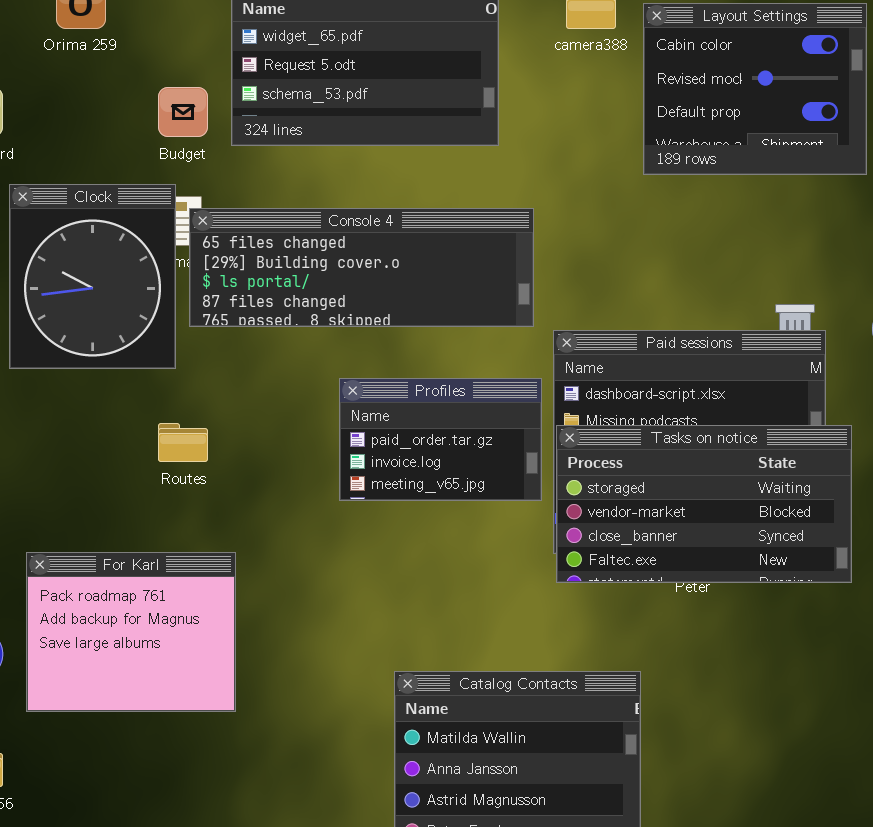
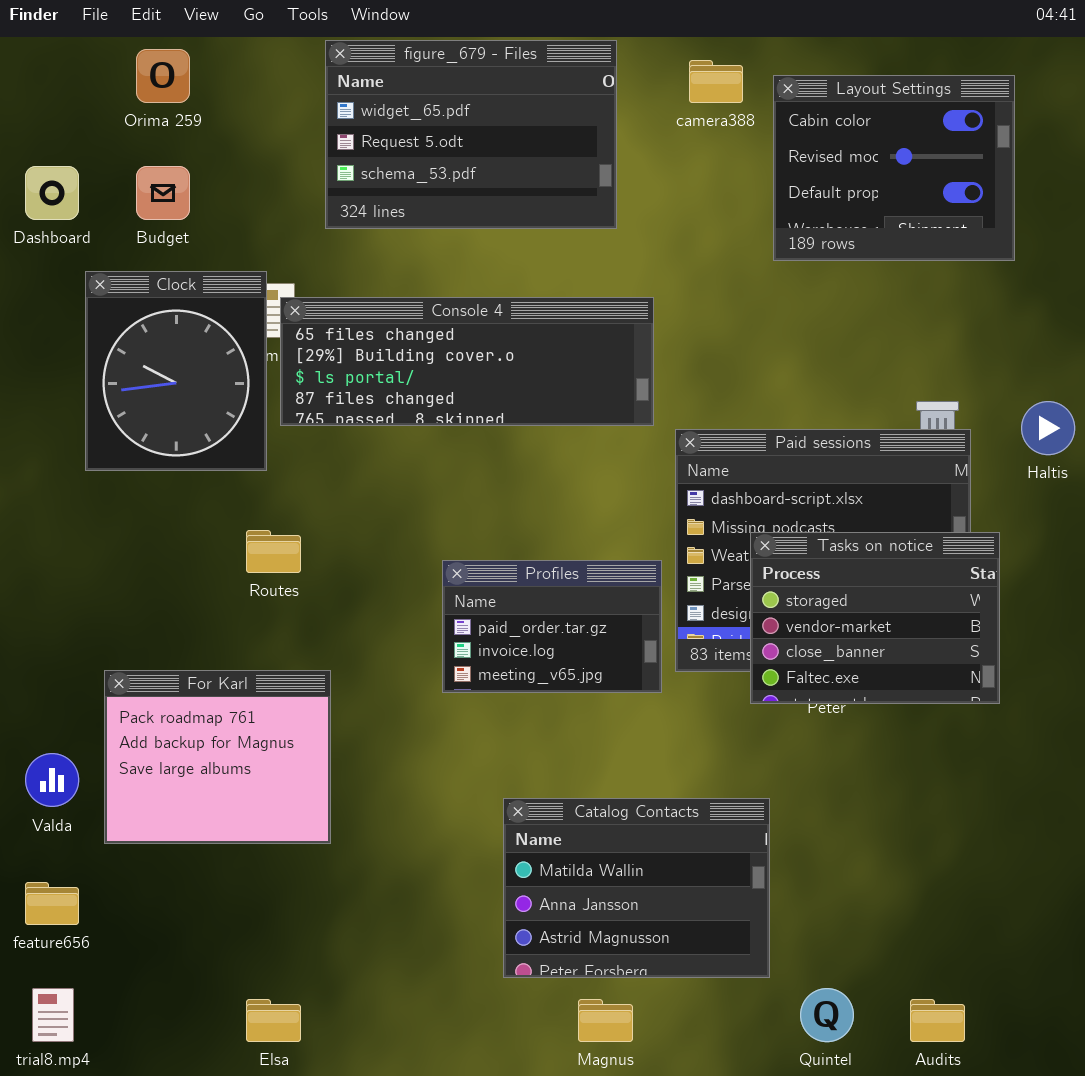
Budget: [158,87,208,137] -> [136,166,190,220], moved
Profiles: [339,378,542,501] -> [442,560,662,693], moved
Tasks on notice: [556,425,852,583] -> [750,532,1000,704], resized

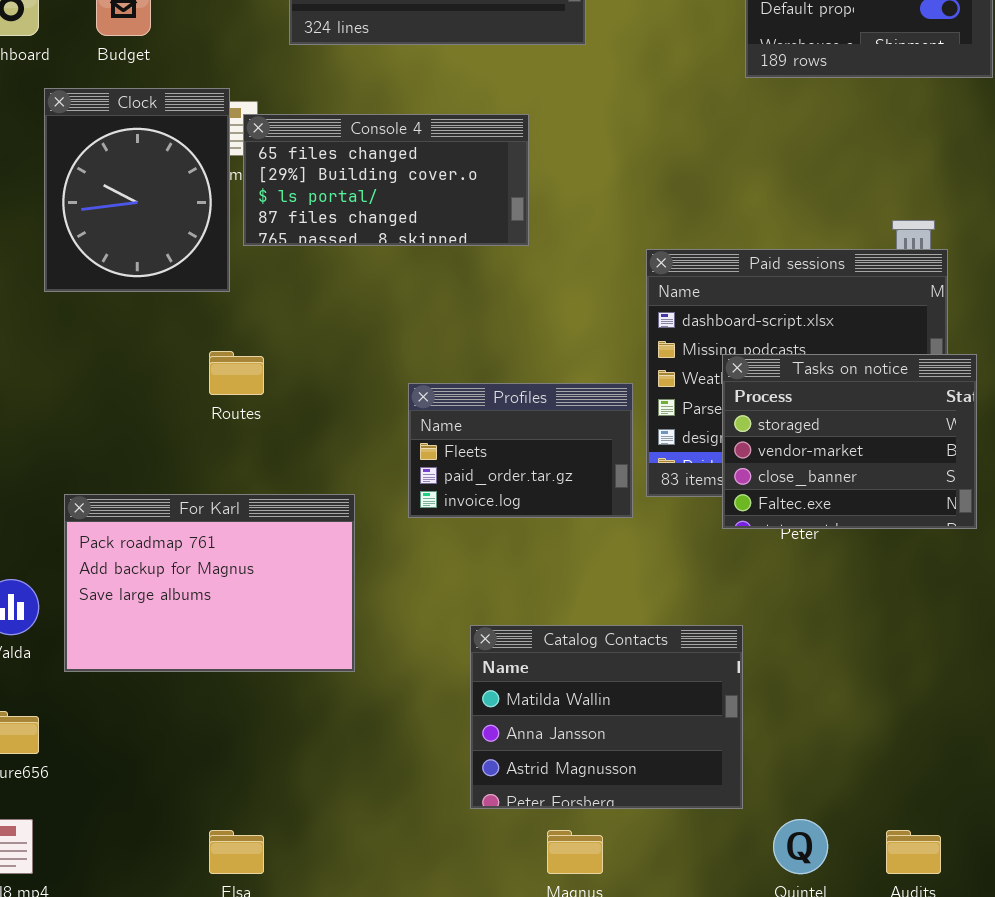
Console 4: [280,297,654,426] -> [243,114,529,246], resized
Profiles: [442,560,662,693] -> [408,383,633,518], scrolled up 1 row
For Karl: [104,670,331,844] -> [64,494,355,672], resized

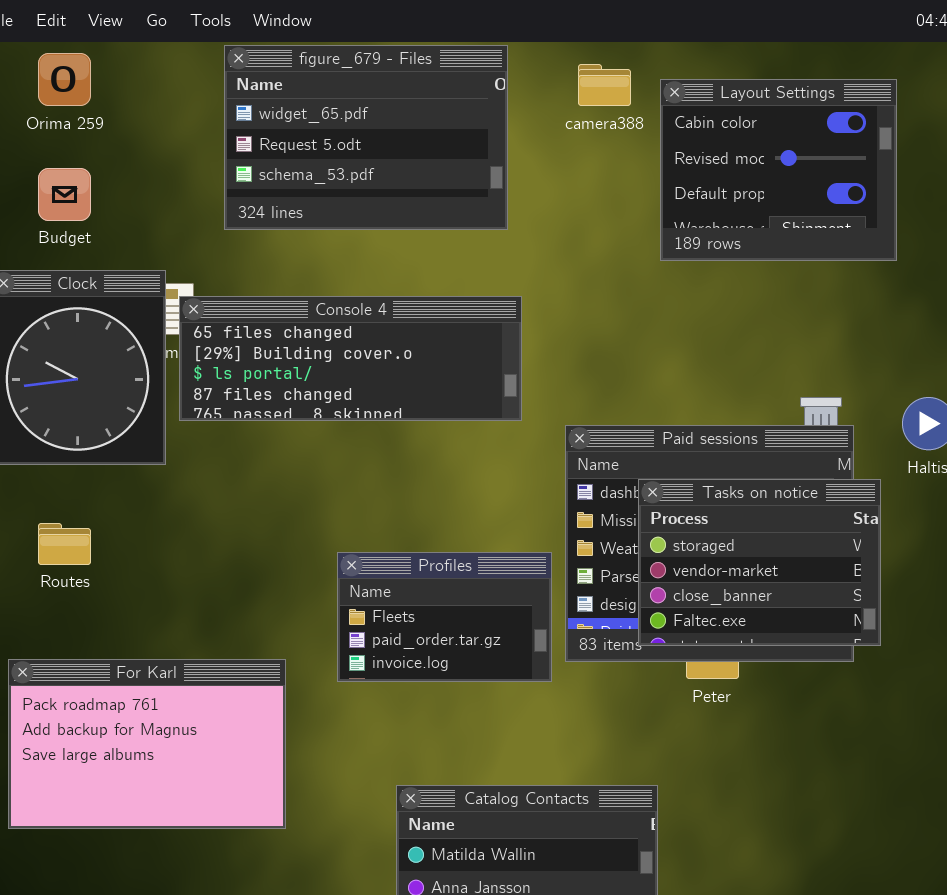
Console 4: [243,114,529,246] -> [179,296,522,421], resized
Routes: [209,351,264,395] -> [38,523,91,565], moved
Tasks on notice: [722,354,977,529] -> [638,479,881,646], moved

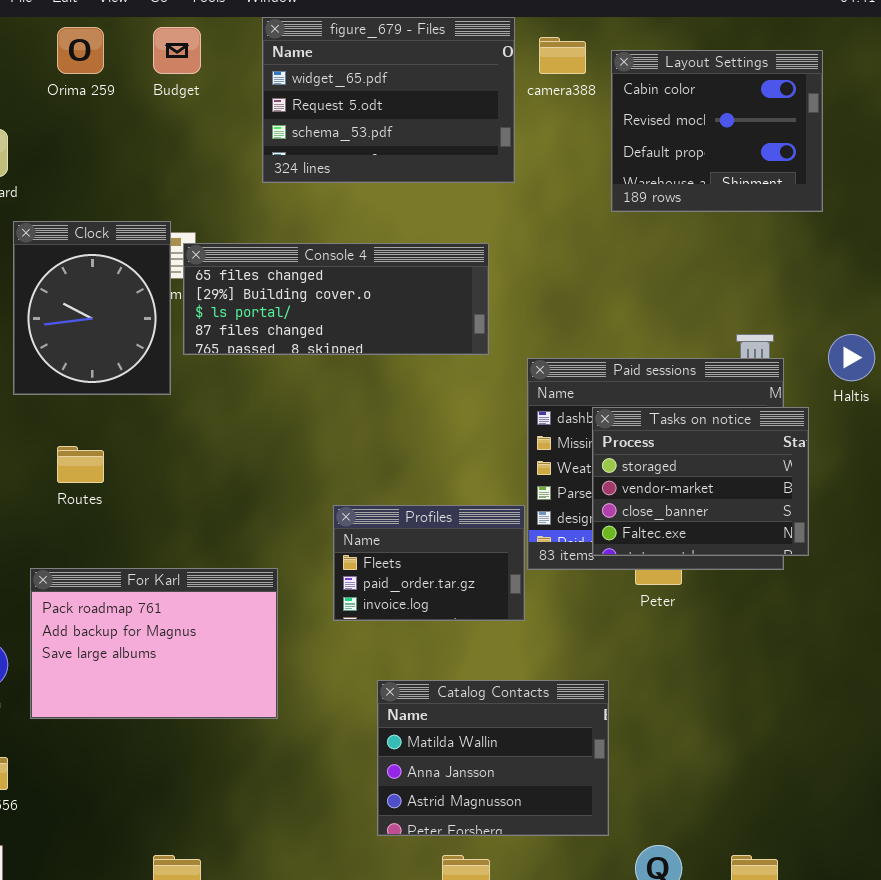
figure_679 - Files: [224,45,508,230] -> [262,17,515,183], moved
Budget: [38,168,91,221] -> [153,27,201,74], moved
Profiles: [337,552,552,682] -> [333,505,525,621], moved

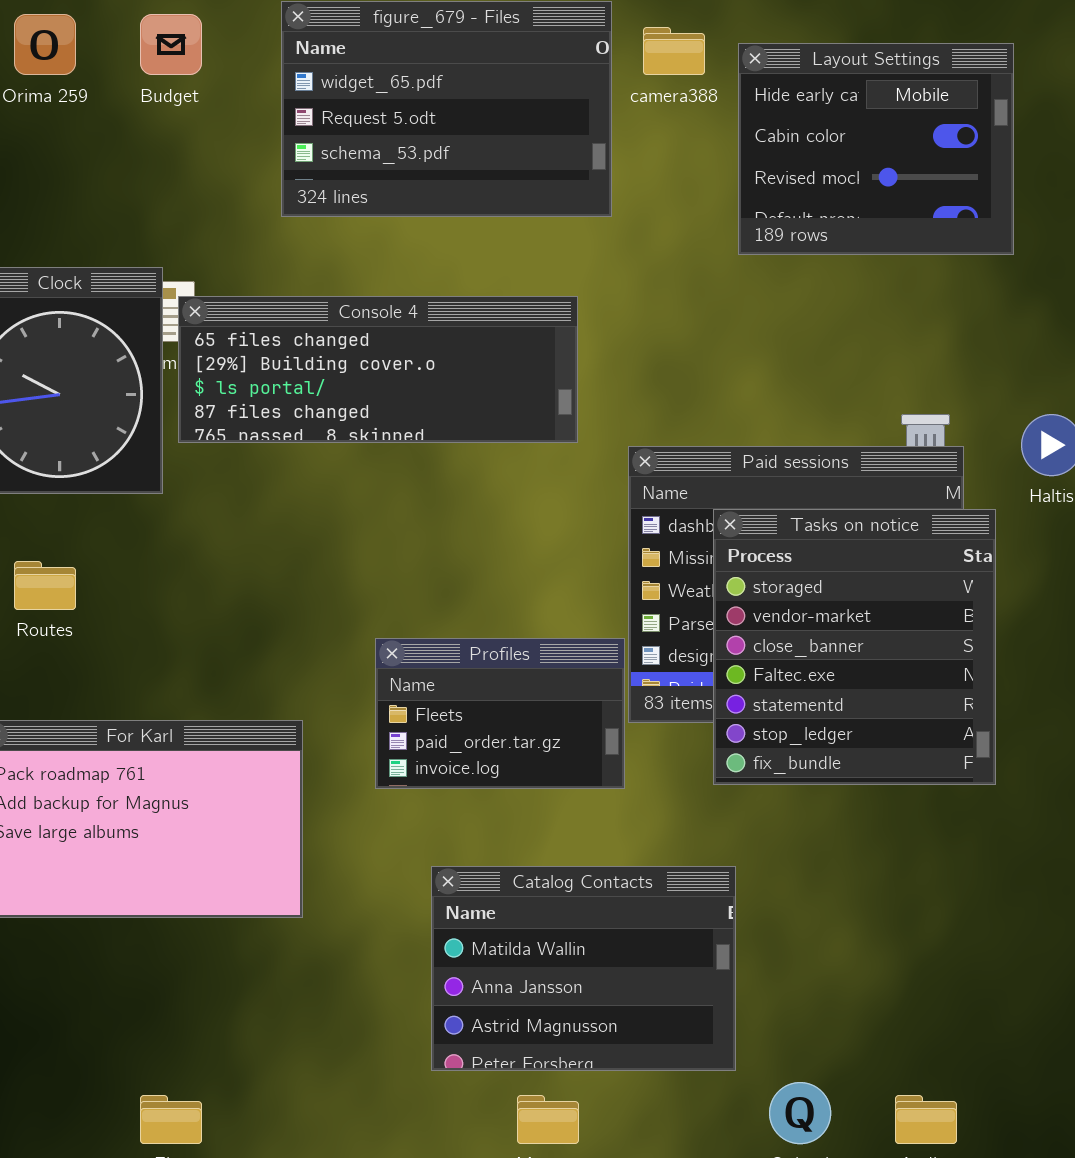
Layout Settings: [611,50,823,212] -> [738,43,1014,255], scrolled up 1 row
Tasks on notice: [592,407,809,556] -> [713,509,996,785], resized

